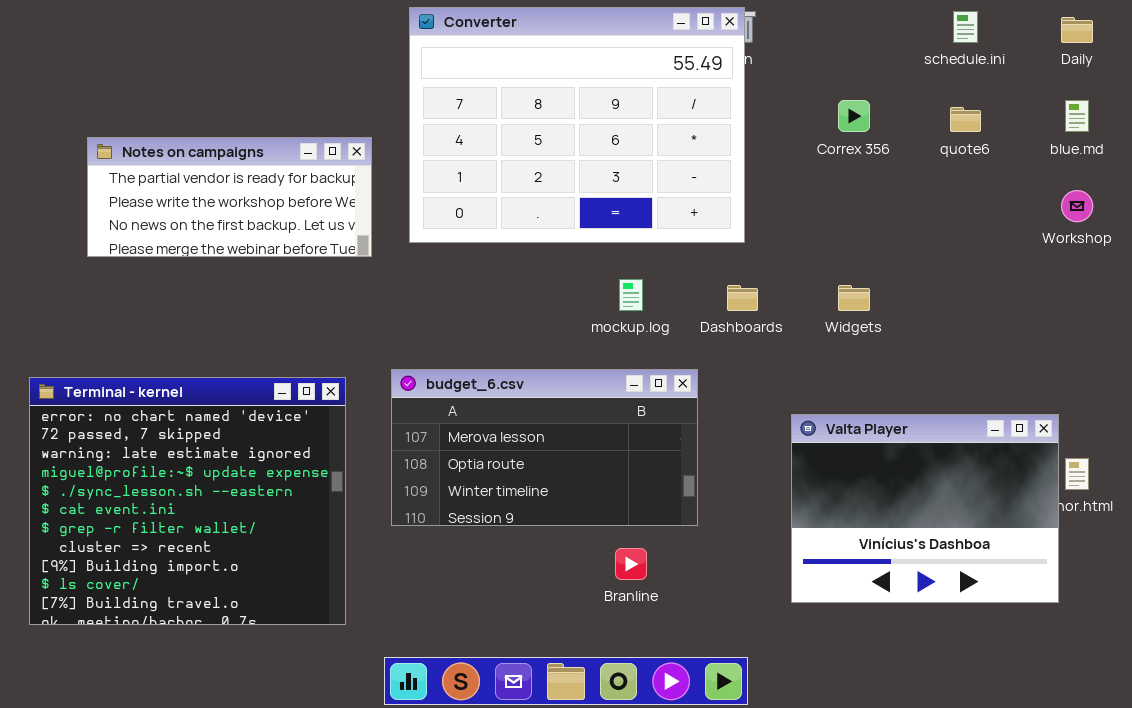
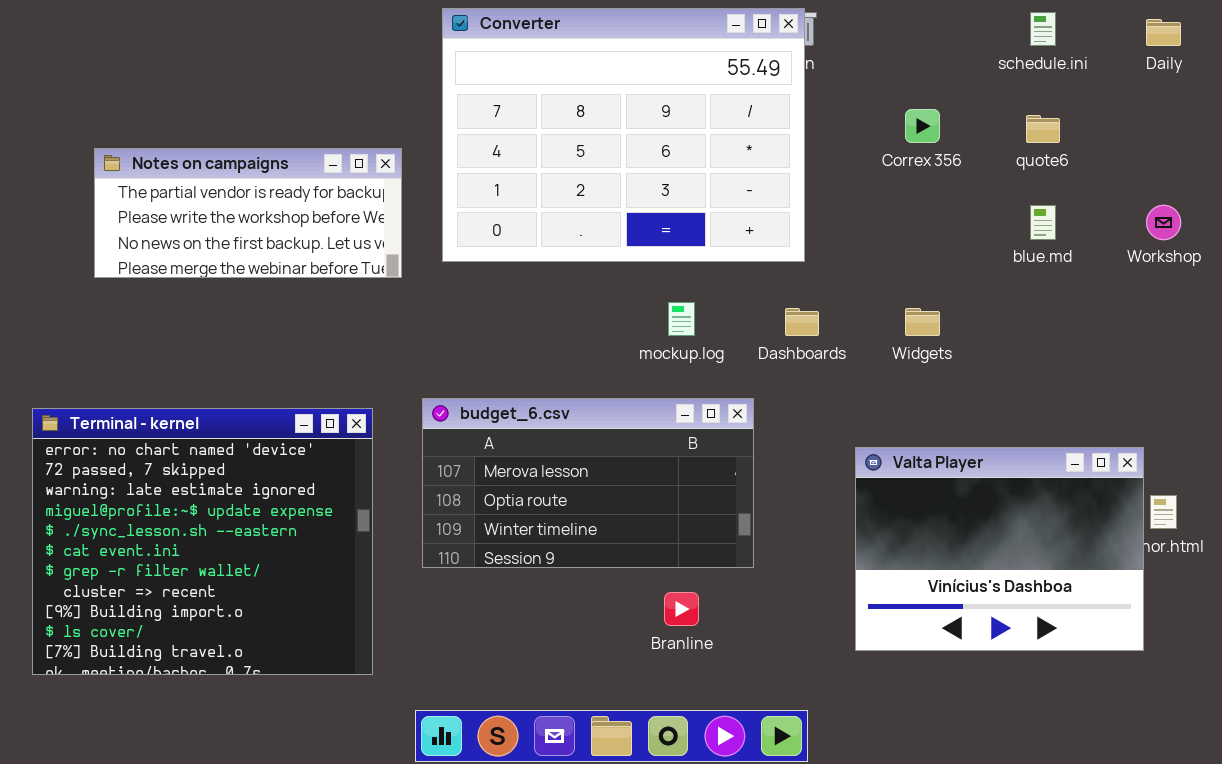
blue.md: [1065,100,1089,132] -> [1030,205,1056,240], moved

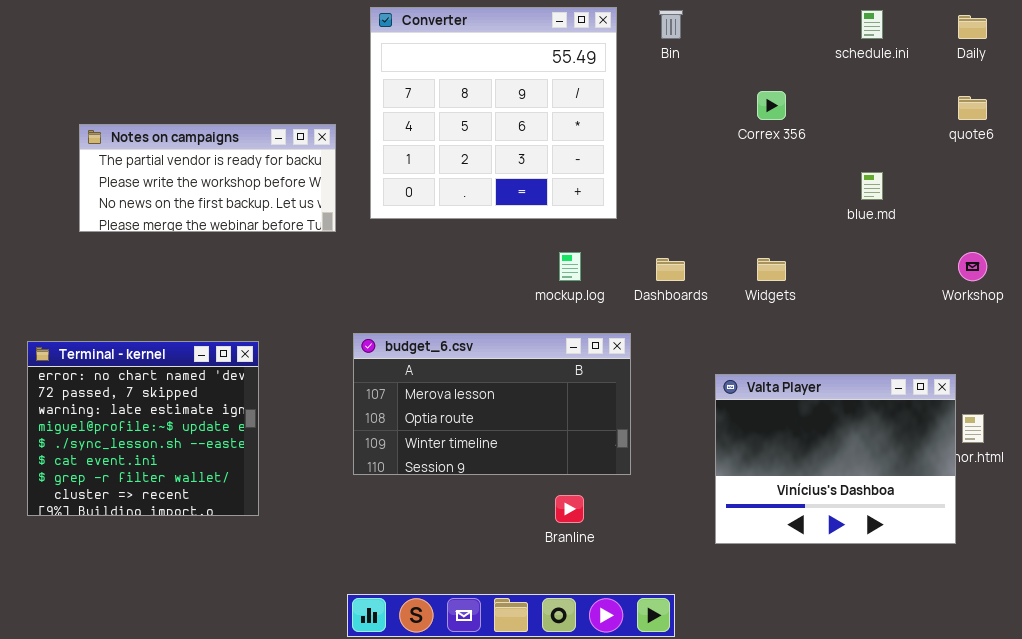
Converter: [442,8,805,262] -> [370,7,617,219], resized
quote6: [1026,115,1060,143] -> [958,96,987,120], moved
Workshop: [1146,205,1181,240] -> [958,252,987,281], moved
Terminal - kernel: [32,408,373,675] -> [27,341,259,516], resized

